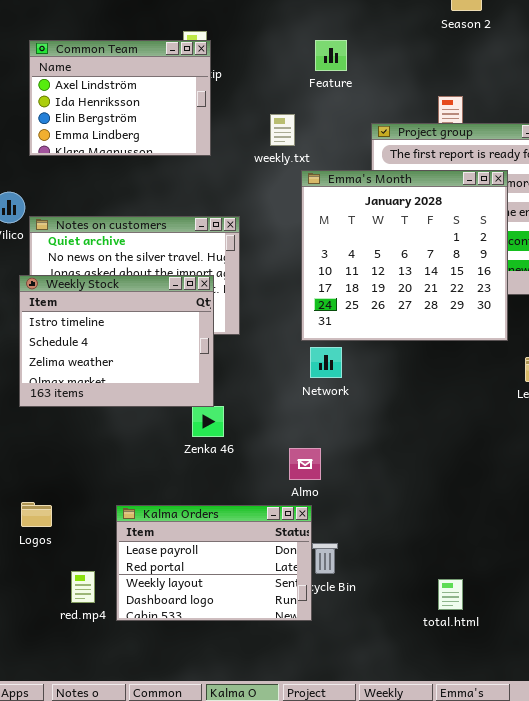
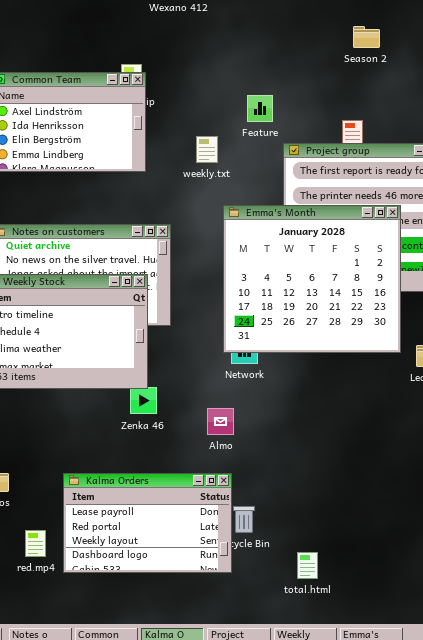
Feature: [315,40,347,71] -> [247,95,273,122], moved
Emma's Month: [301,170,508,341] -> [223,205,401,353], moved
Almo: [289,448,321,480] -> [207,408,234,435], moved
total.html: [438,579,463,610] -> [297,552,318,579], moved

